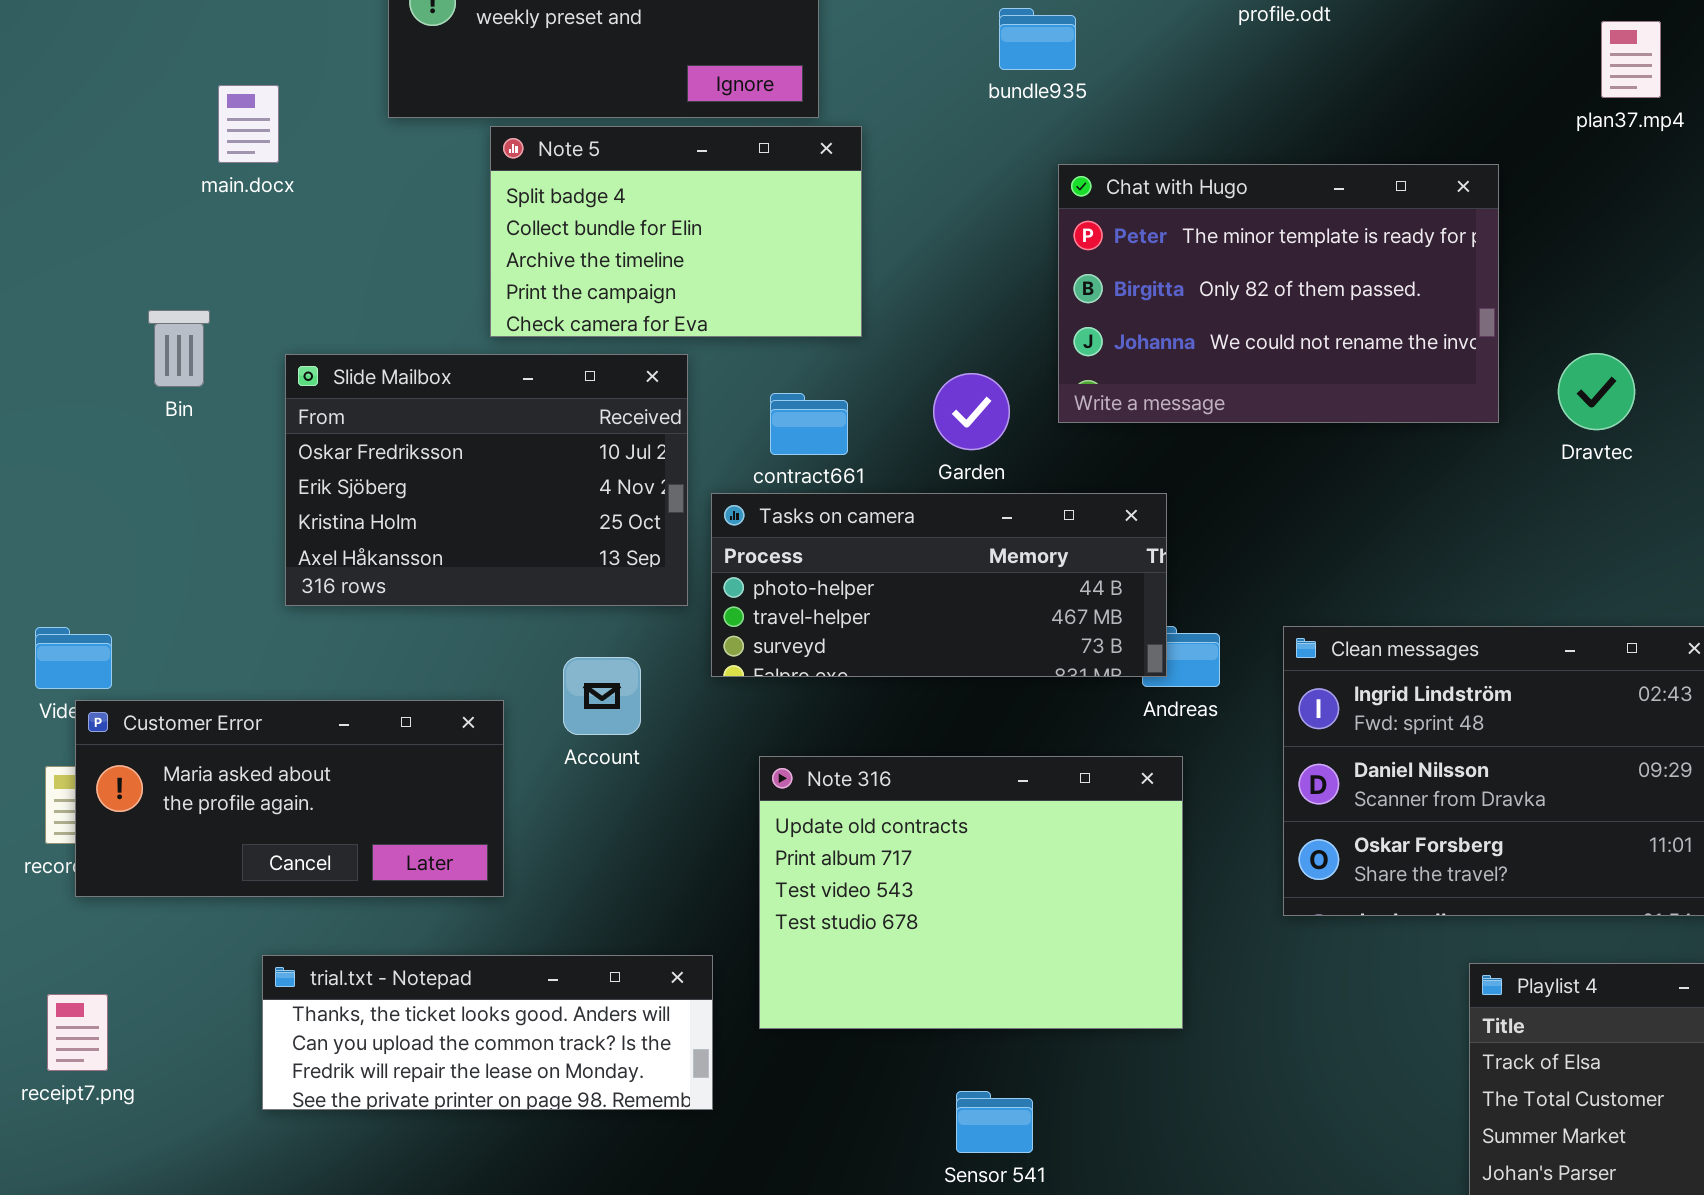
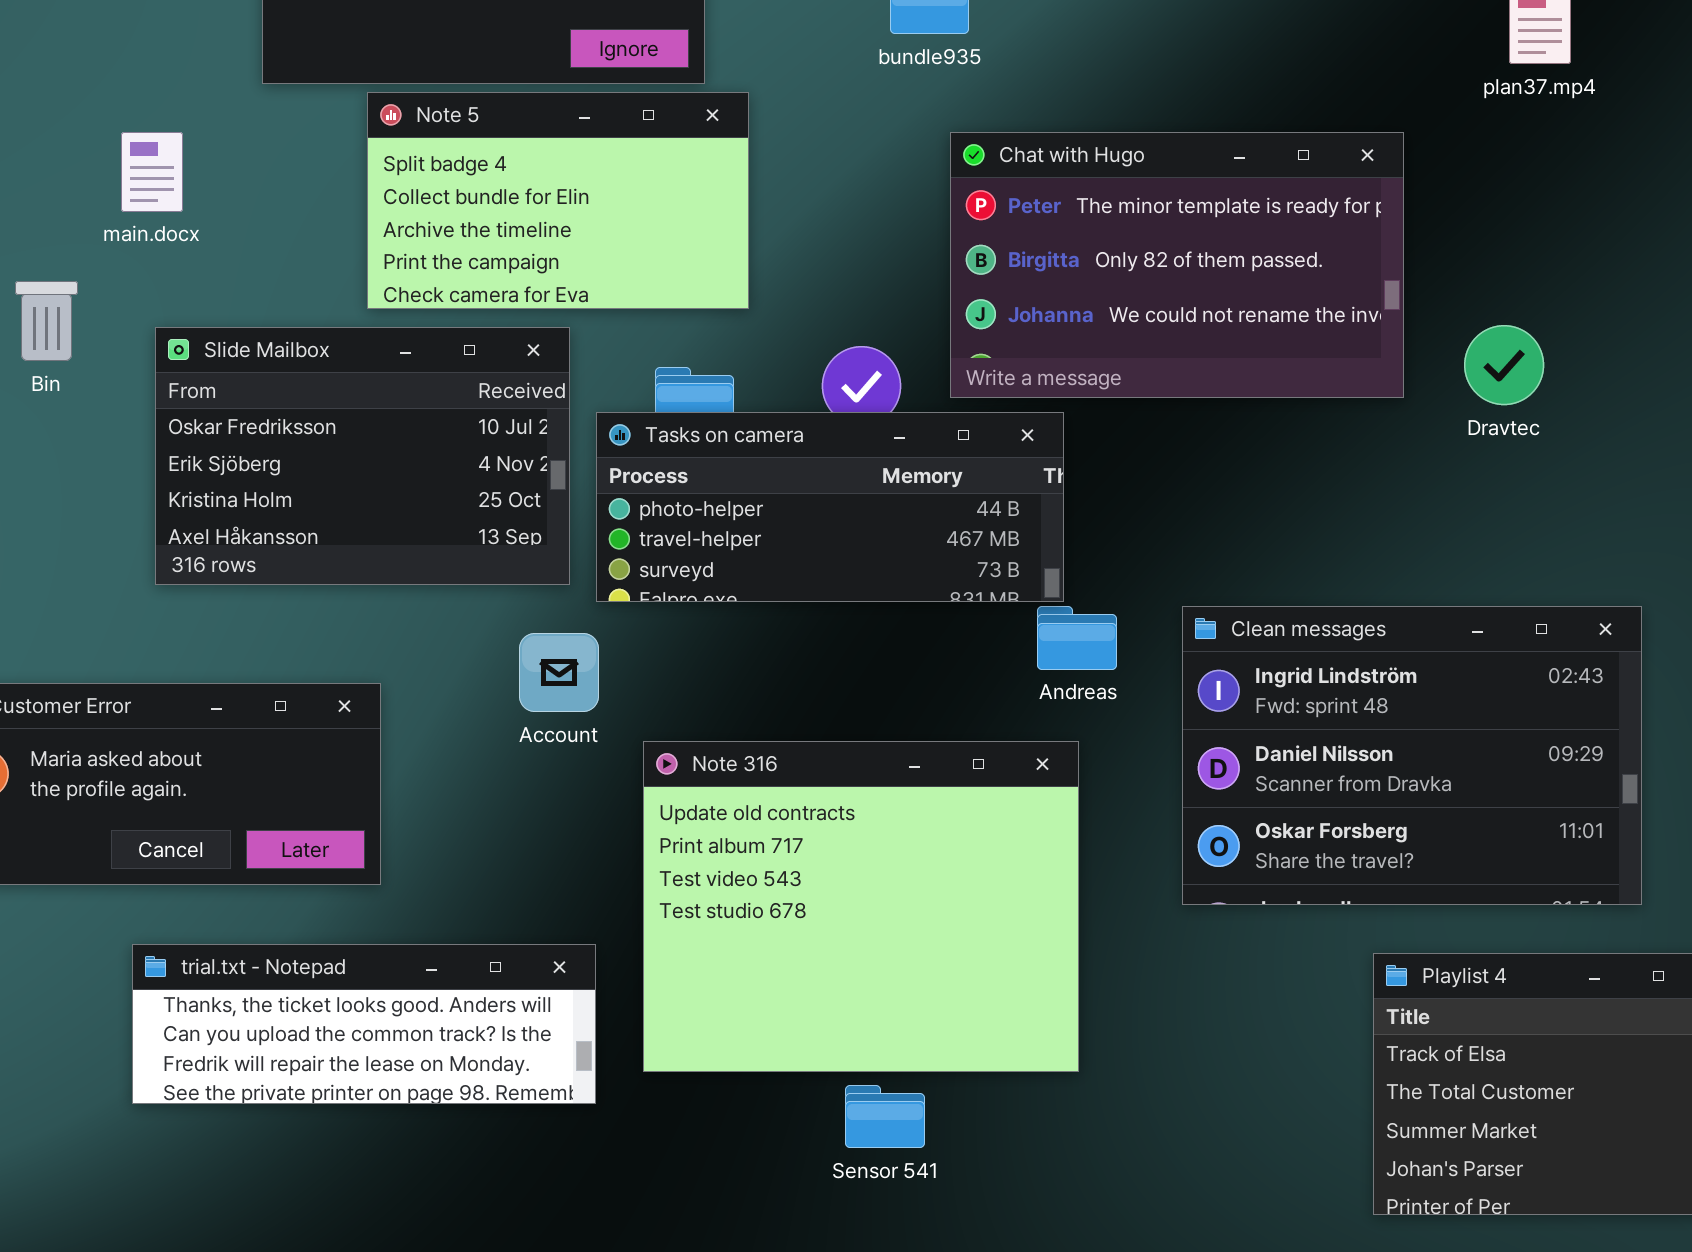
main.docx: [218,85,279,163] -> [121,132,183,212], moved
Tasks on camera: [711,493,1167,677] -> [596,412,1064,602], moved
Account: [563,657,641,735] -> [519,633,599,712], moved
Note 316: [759,756,1183,1029] -> [643,741,1079,1072], resized

